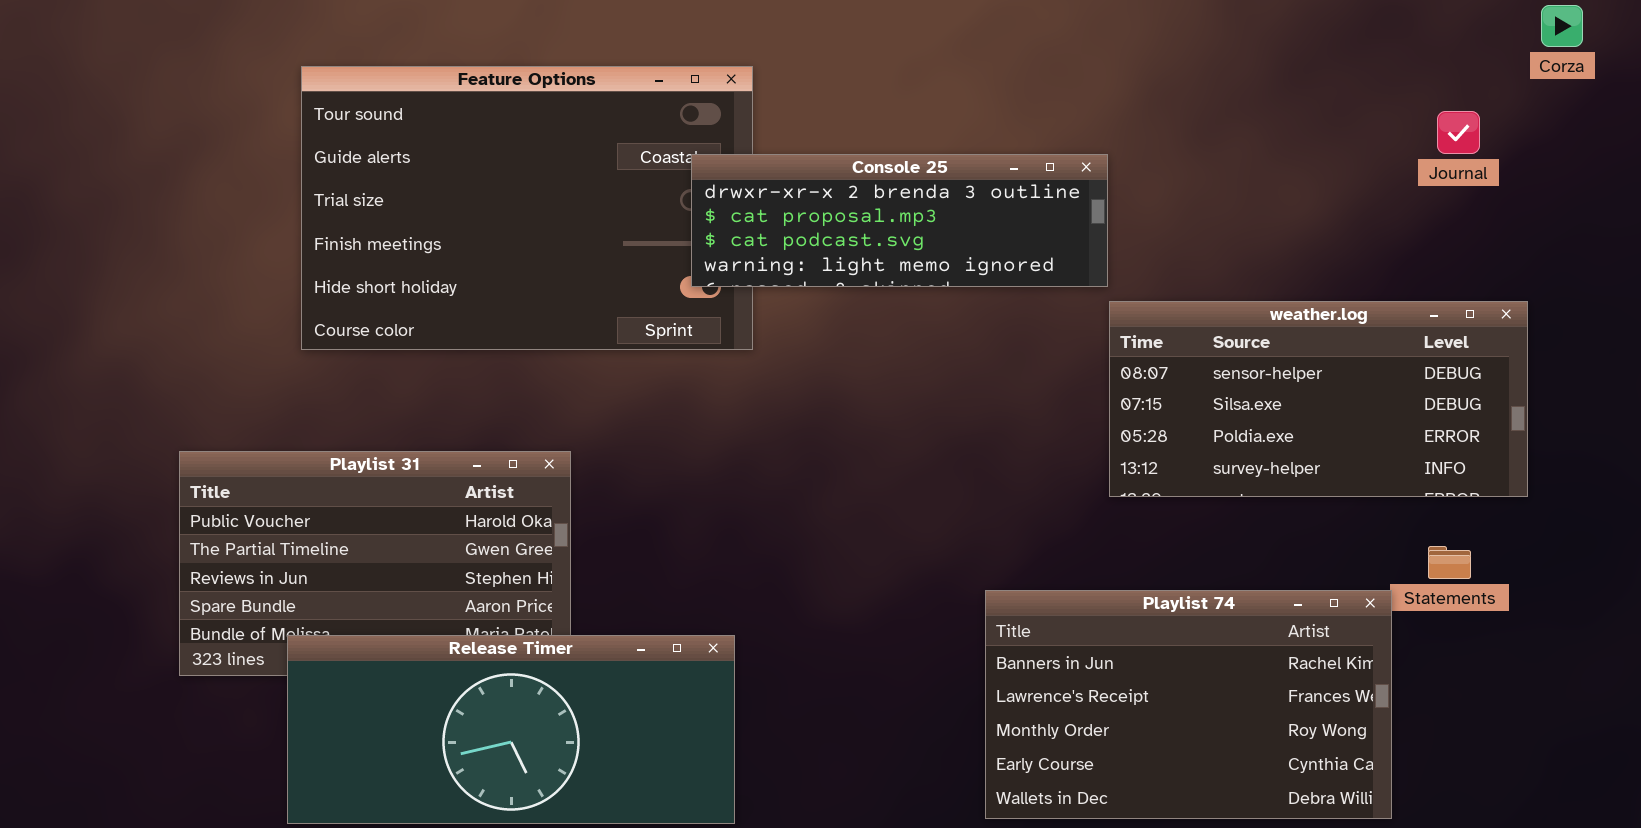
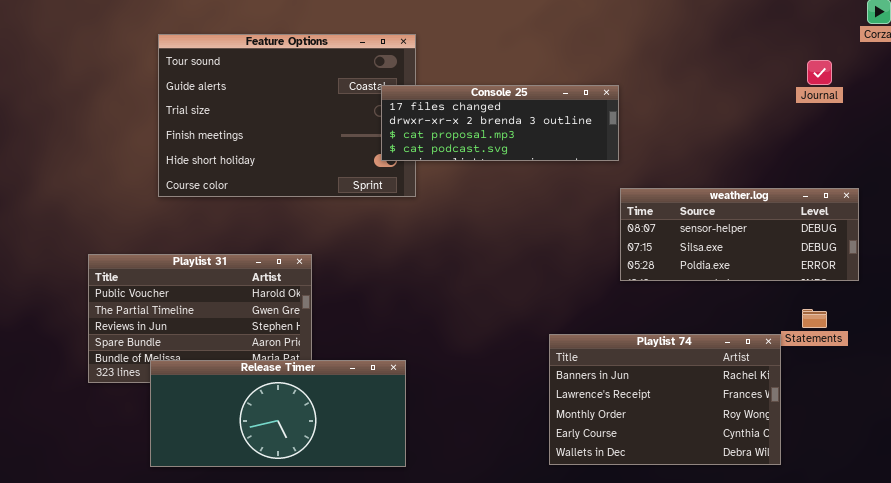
Console 25: [691,154,1108,287] -> [381,85,619,161], scrolled up 1 row
weather.log: [1109,301,1528,497] -> [620,188,859,281], resized

